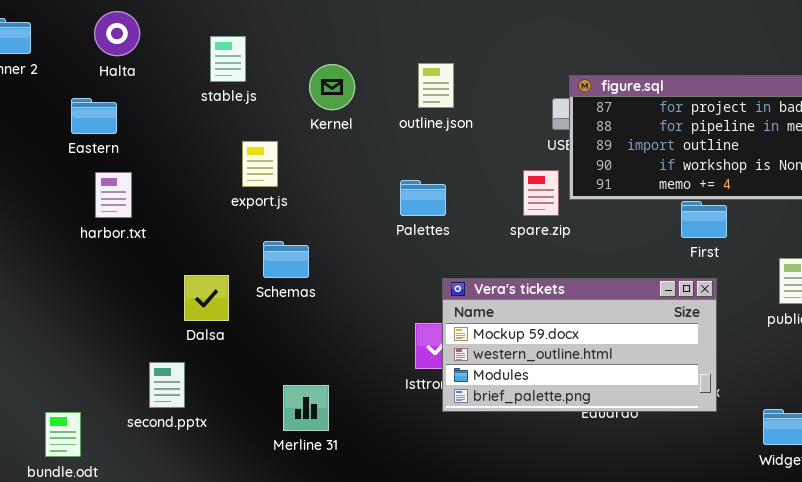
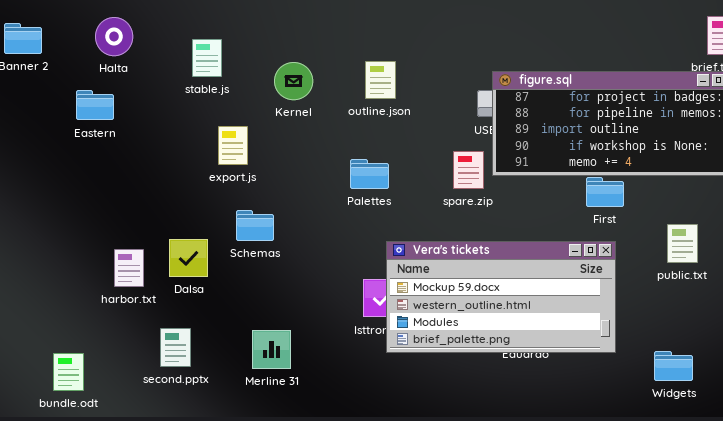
harbor.txt: [95,172,132,218] -> [114,249,144,287], moved
second.pptx: [149,362,185,408] -> [160,328,191,367], moved

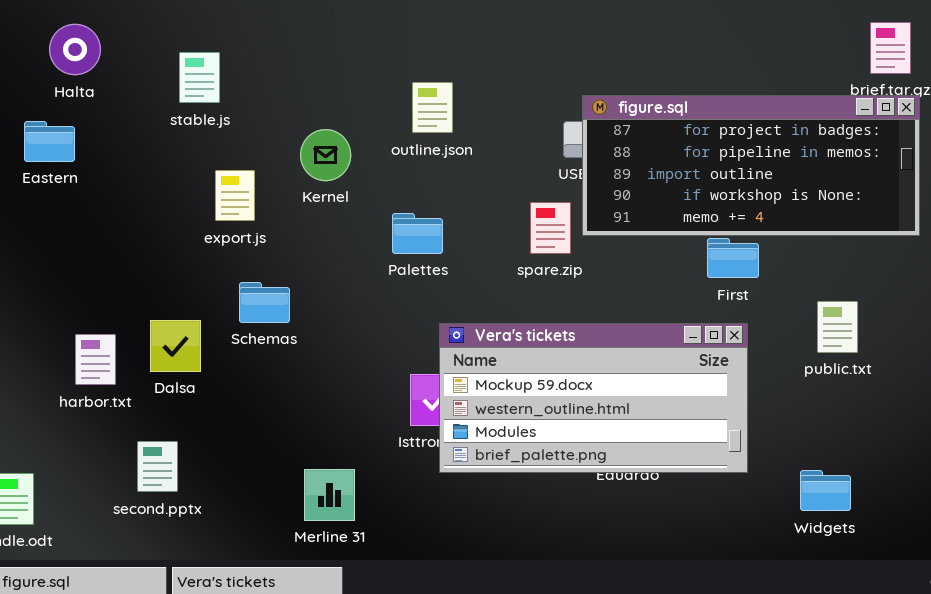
Kernel: [274,62,313,100] -> [300,129,351,181], moved
Merline 31: [252,330,291,369] -> [304,469,355,521], moved

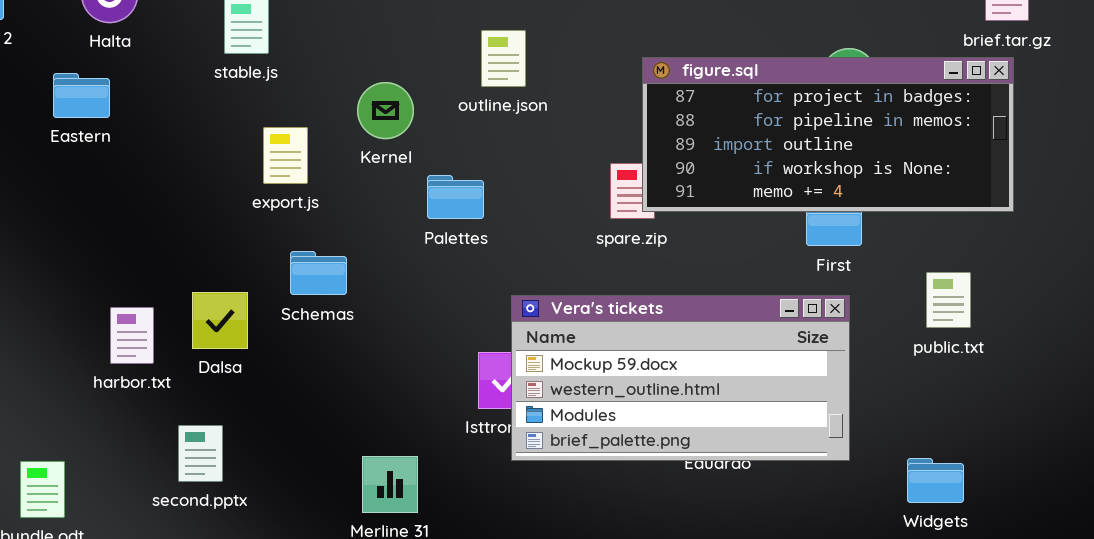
figure.sql: [582,95,920,236] -> [642,57,1014,212], moved
Palettes: [392,213,443,254] -> [427,175,484,219], moved

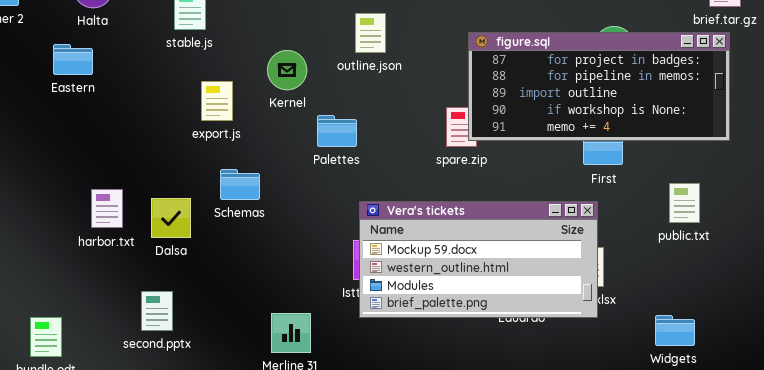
Vera's tickets: [511,295,850,461] -> [359,201,598,318], moved
harbor.txt: [110,307,154,364] -> [91,189,123,228], moved

